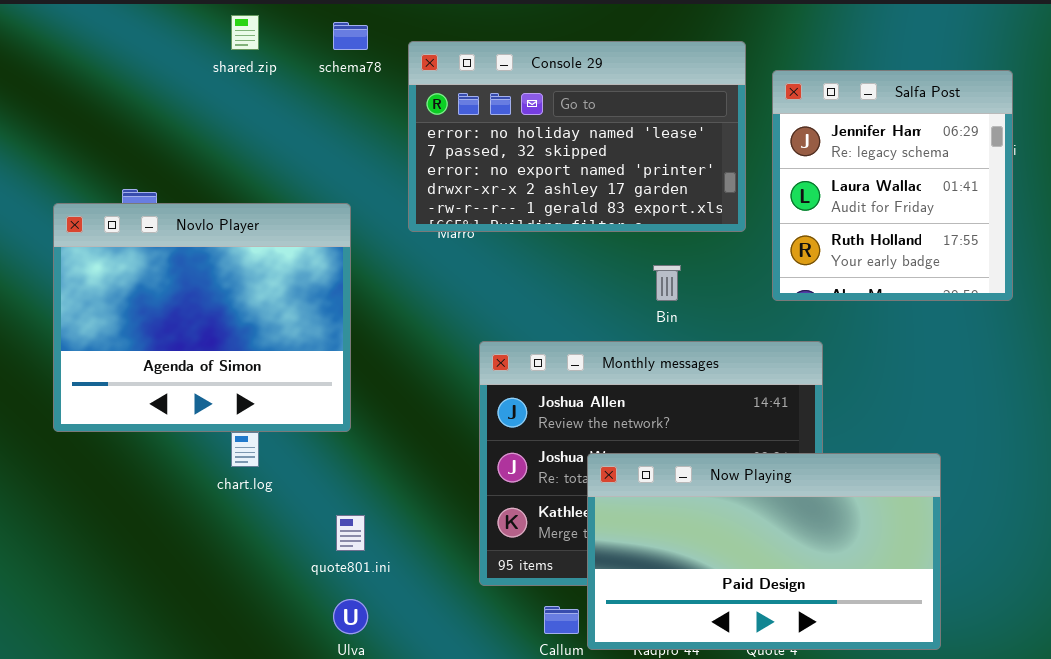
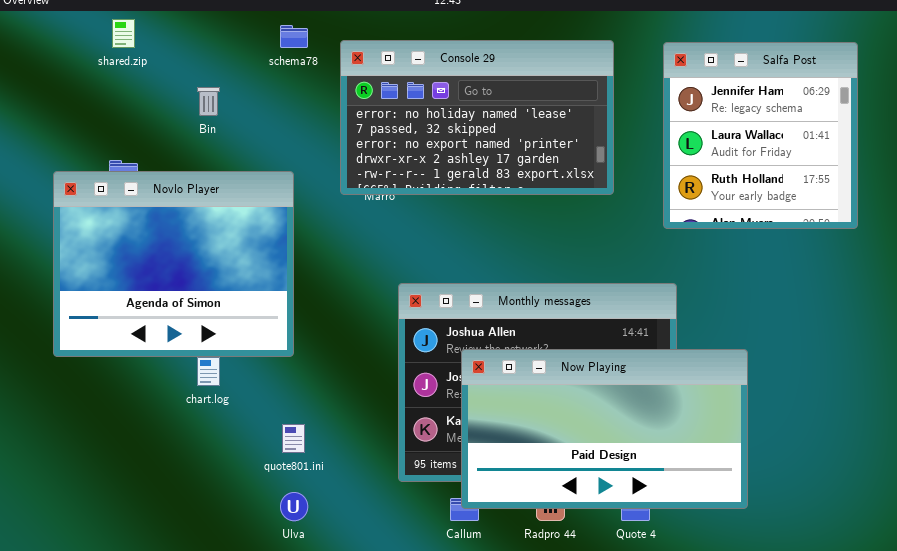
shared.zip: [231,15,259,50] -> [112,19,135,48], moved
Salfa Post: [772,70,1013,301] -> [663,42,858,229], moved
Bin: [653,265,681,301] -> [197,87,220,116], moved
Now Playing: [587,453,941,650] -> [461,349,748,509], moved

